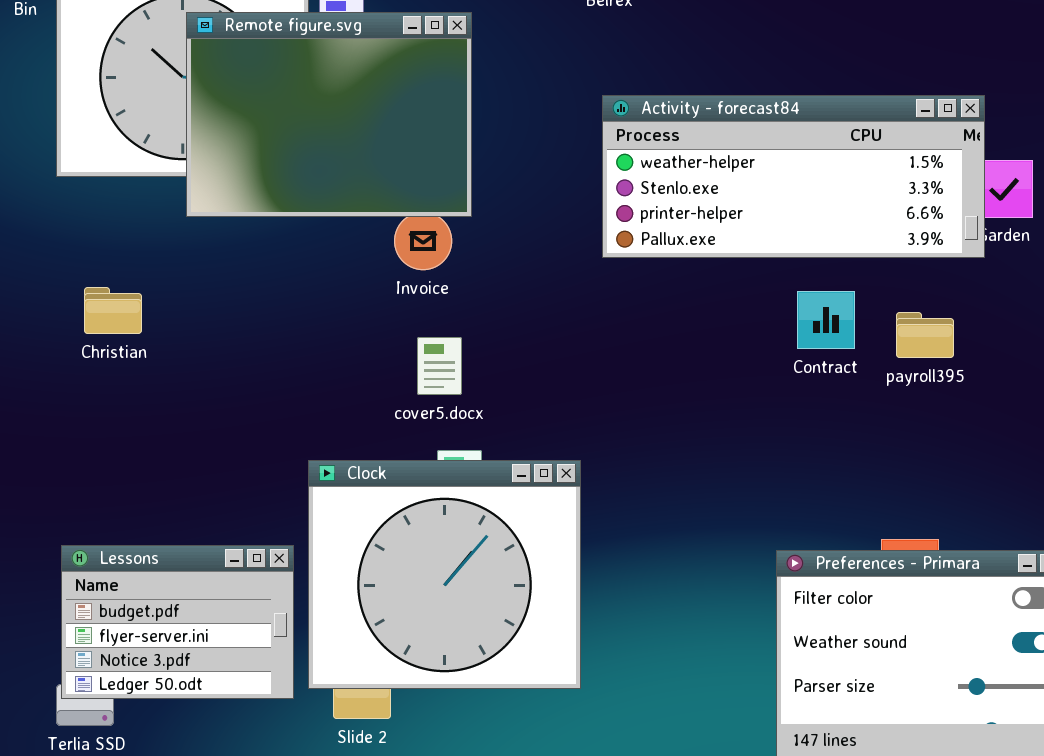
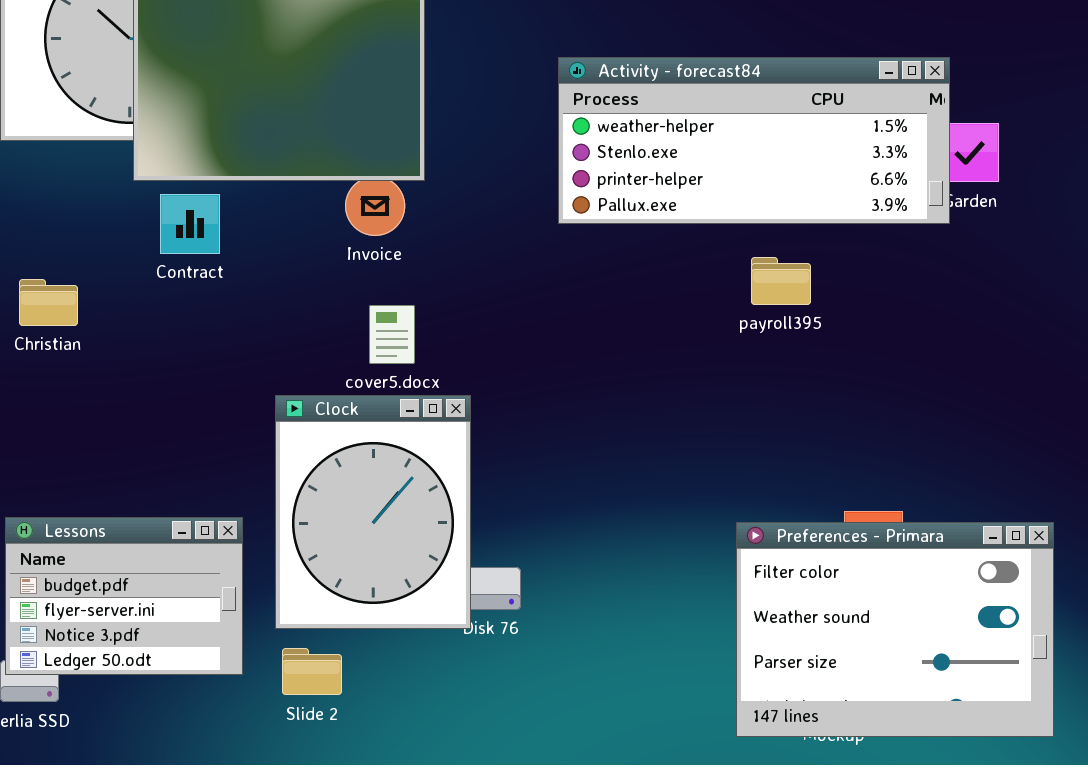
Christian: [84,287,142,334] -> [19,279,78,326], moved
Contract: [797,291,855,349] -> [160,194,220,254], moved
payroll395: [896,312,954,358] -> [751,257,811,305], moved
Clock: [308,460,581,689] -> [275,395,471,629], moved, resized

